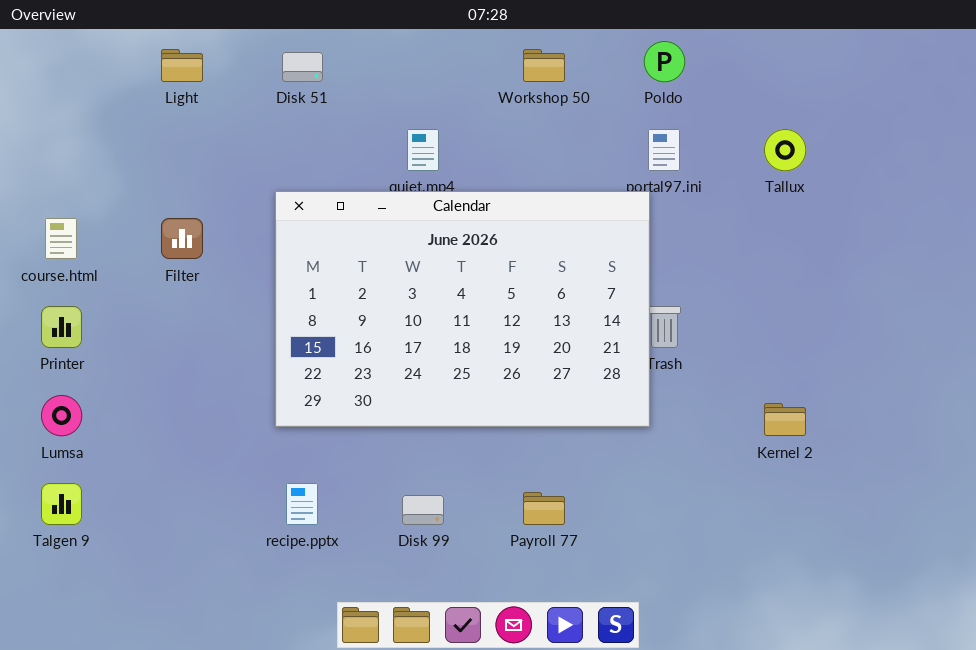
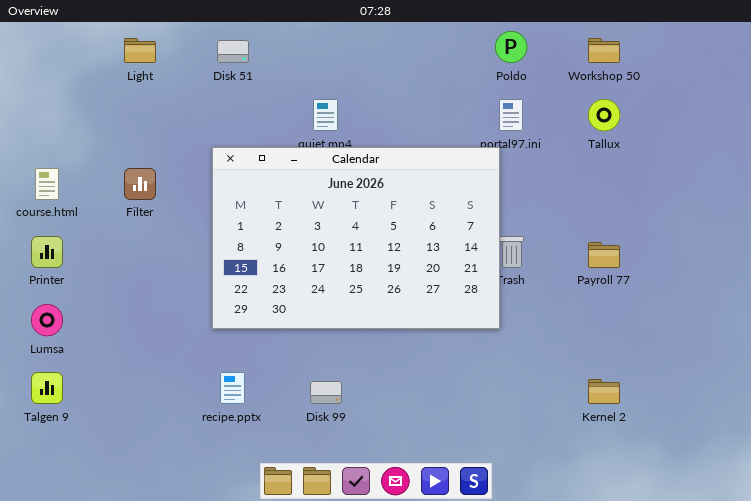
Workshop 50: [523,49,565,82] -> [588,38,620,63], moved
Kernel 2: [764,403,806,436] -> [588,379,620,404], moved
Payroll 77: [523,492,565,525] -> [588,242,620,268], moved

